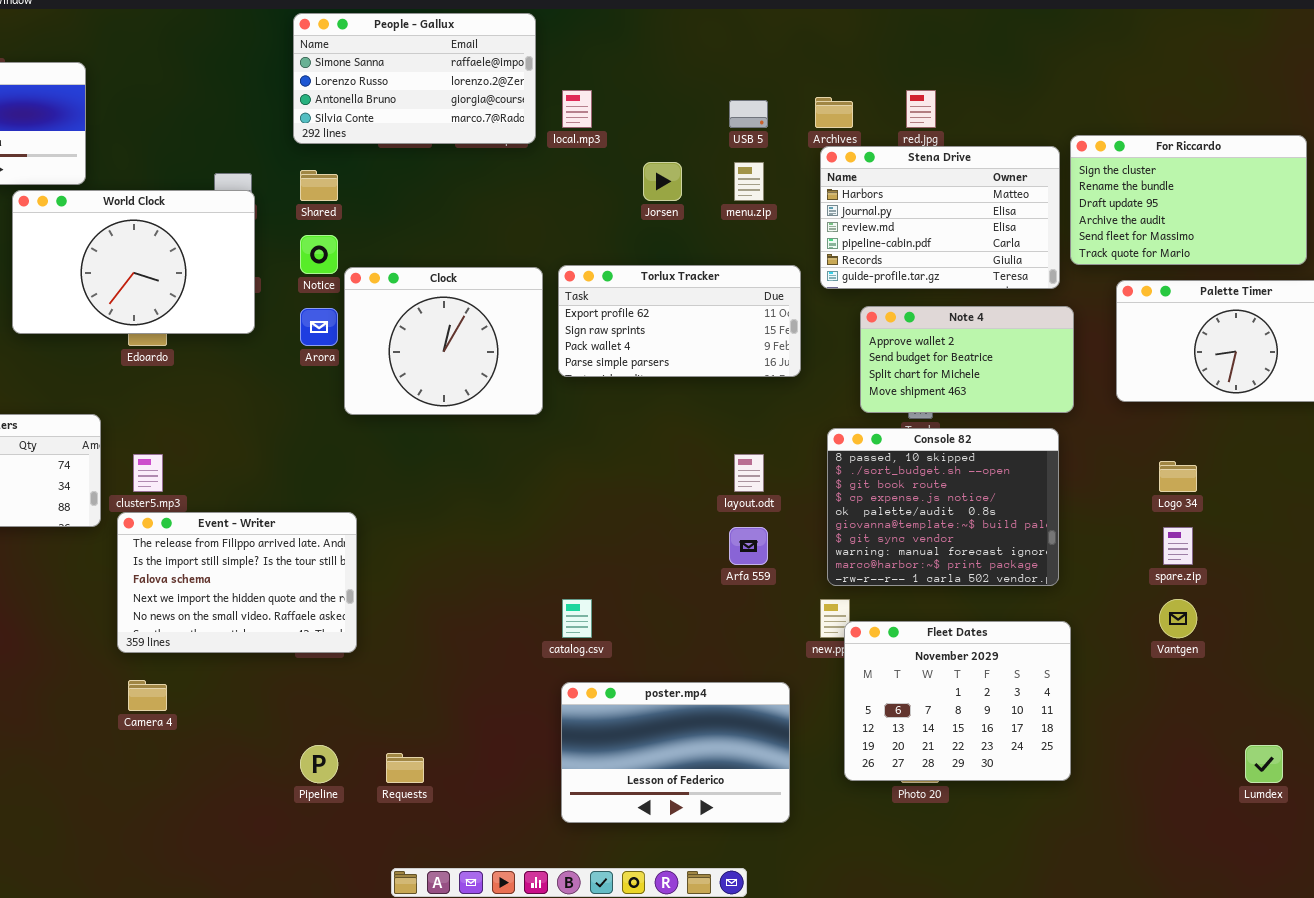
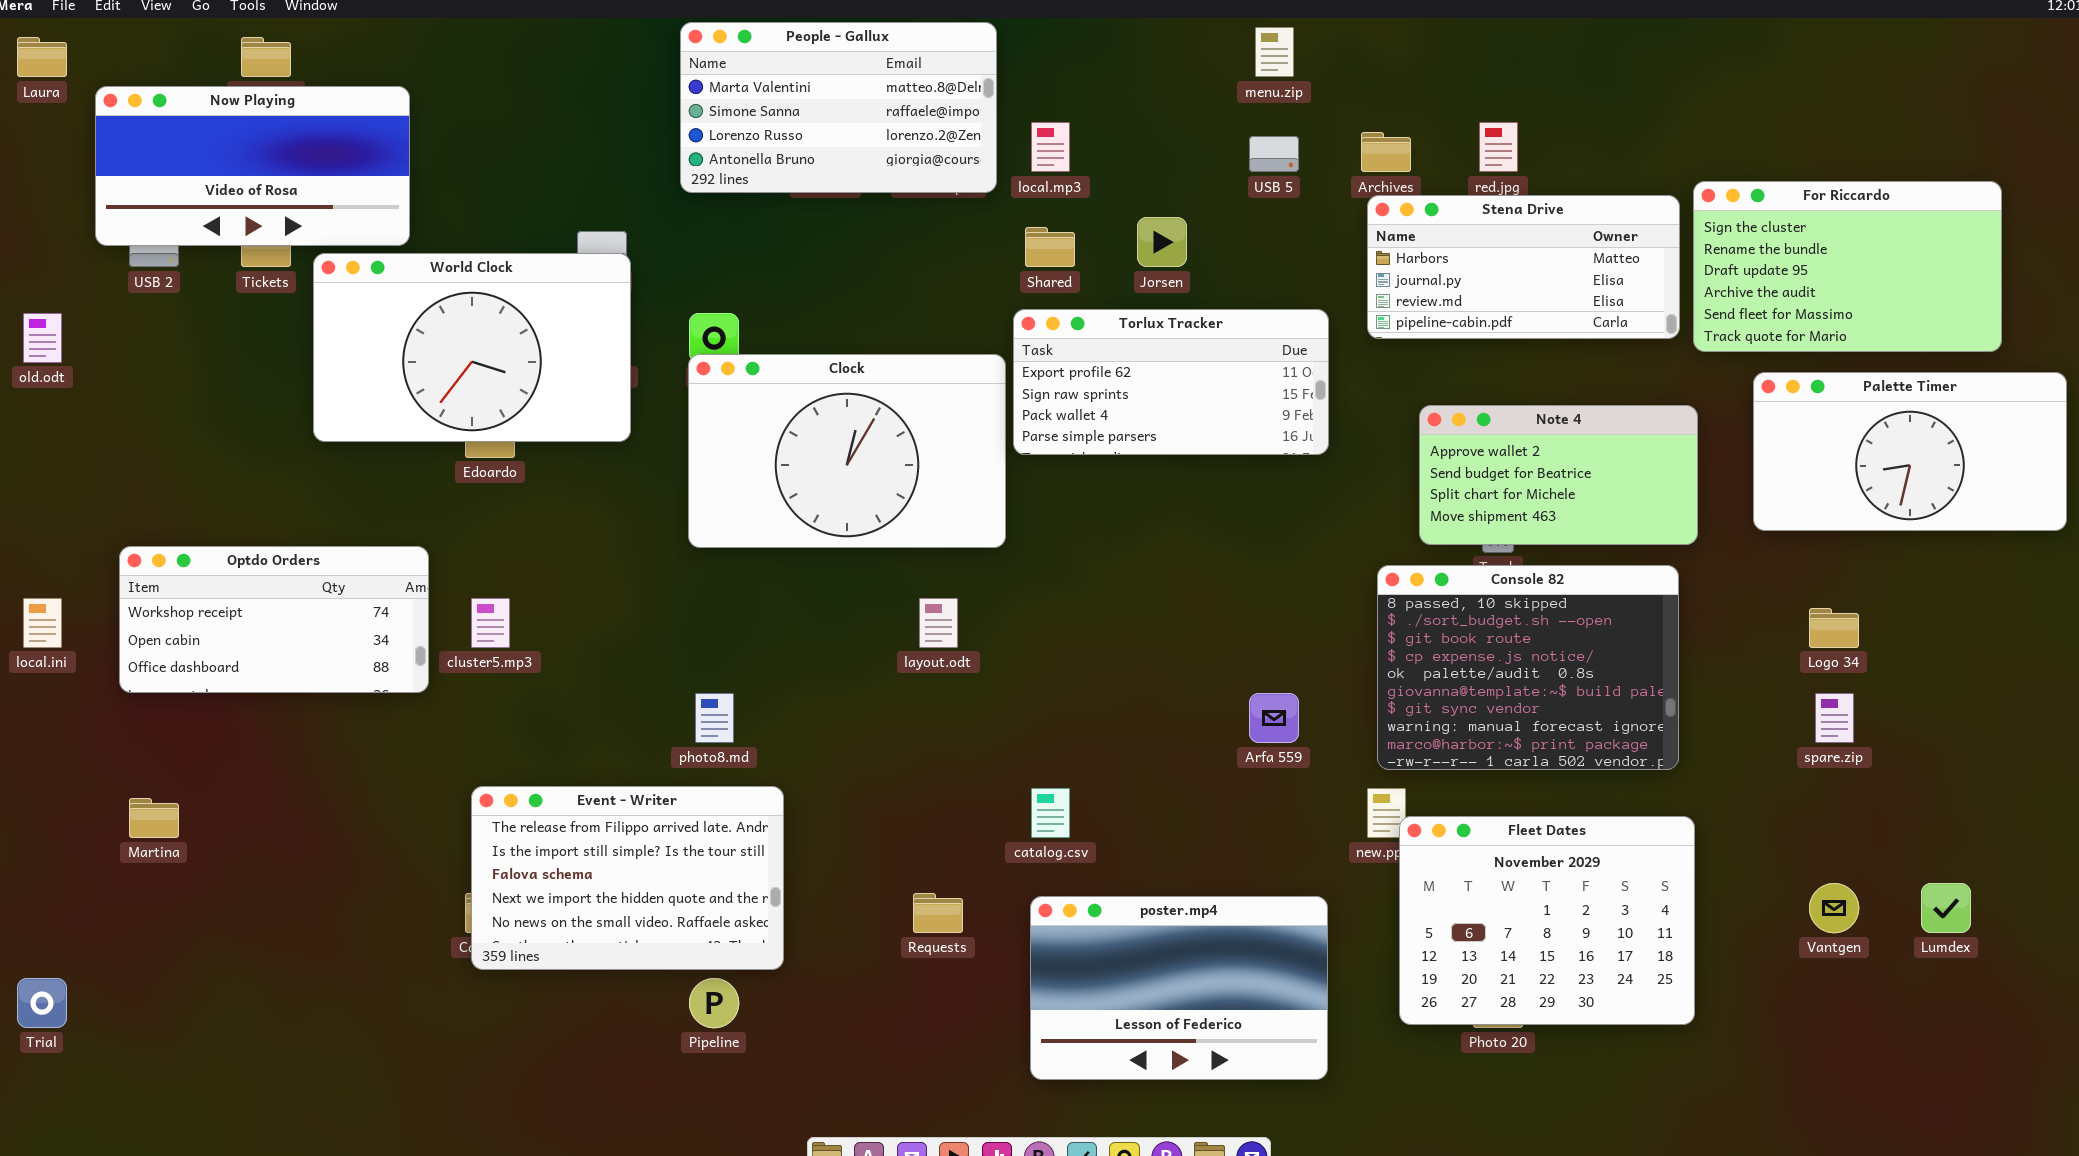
People - Gallux: [293,13,536,144] -> [680,22,997,193], scrolled up 1 row
Stena Drive: [820,146,1060,289] -> [1367,195,1680,339], resized
menu.zip: [734,162,764,201] -> [1255,27,1294,77], moved
Shared: [300,170,338,201] -> [1025,227,1075,267], moved
Torlux Tracker: [558,265,801,377] -> [1013,309,1329,455], moved
Clock: [344,267,543,415] -> [688,354,1006,548], resized
layout.odt: [734,454,764,492] -> [919,598,958,648], moved
Event - Writer: [117,512,357,653] -> [471,786,784,970], moved
Vantgen: [1159,599,1197,638] -> [1809,883,1859,933], moved
Lumdex: [1245,745,1283,783] -> [1921,883,1971,933], moved
Requests: [386,753,424,783] -> [913,893,963,933], moved

